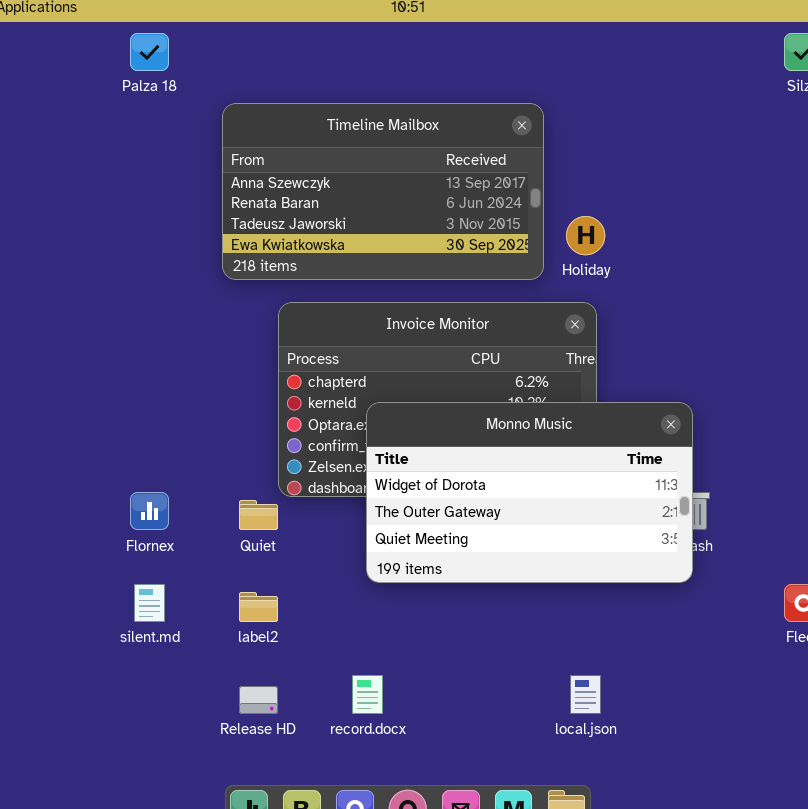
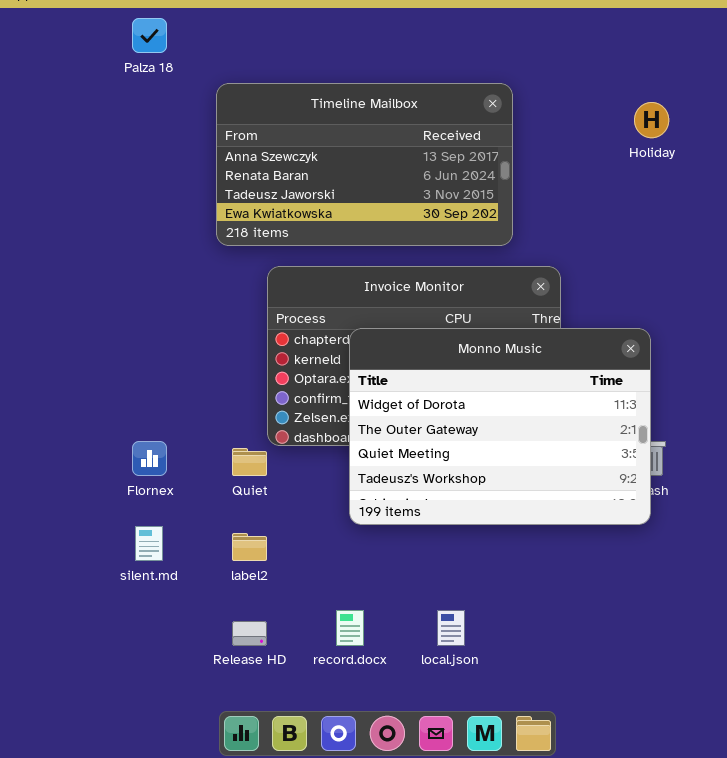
Holiday: [566,216,605,255] -> [634,102,669,138], moved
Monno Music: [366,402,693,583] -> [349,328,651,525], resized
local.json: [570,675,601,714] -> [437,610,465,646], moved

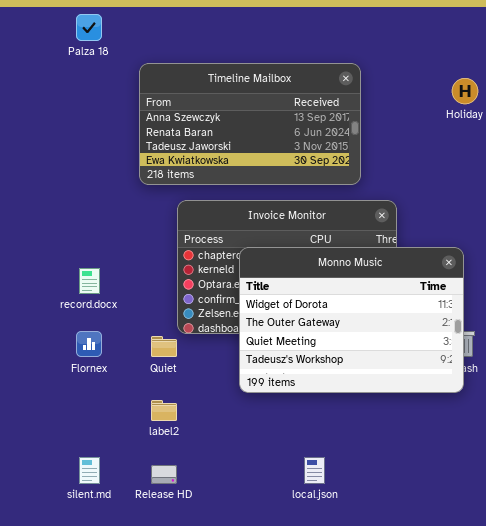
silent.md: [135,526,163,561] -> [79,457,100,484], moved
record.docx: [336,610,364,646] -> [79,268,100,294], moved

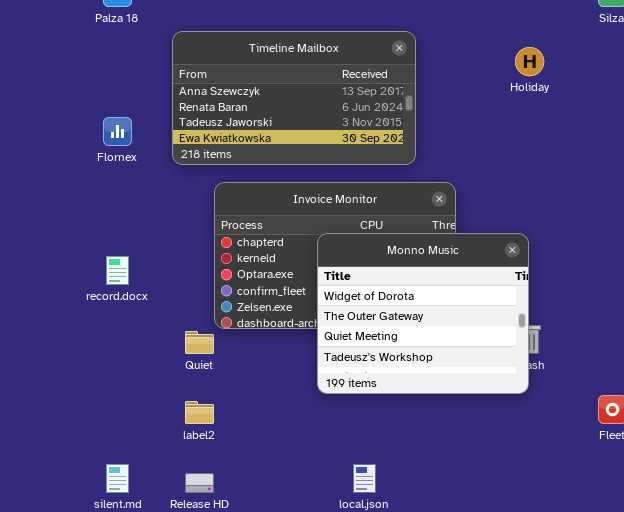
Monno Music: [239,247,464,393] -> [317,233,529,394], resized
Flornex: [76,331,102,357] -> [103,117,132,146], moved

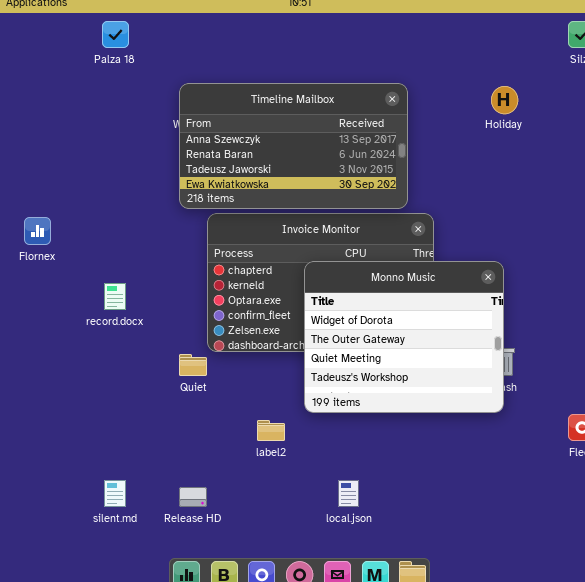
Timeline Mailbox: [172,31,416,165] -> [179,83,408,209], moved
Flornex: [103,117,132,146] -> [24,217,51,245], moved
label2: [185,401,214,424] -> [257,420,285,441], moved

